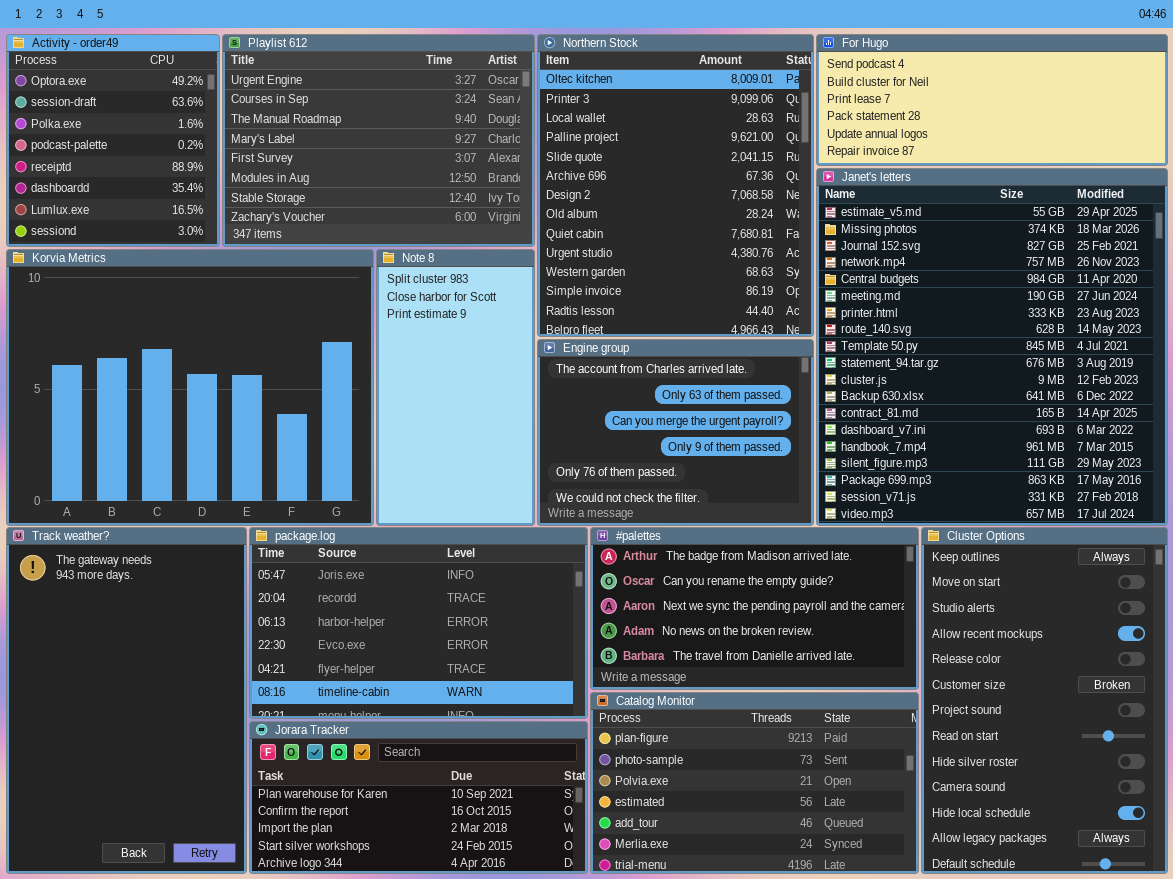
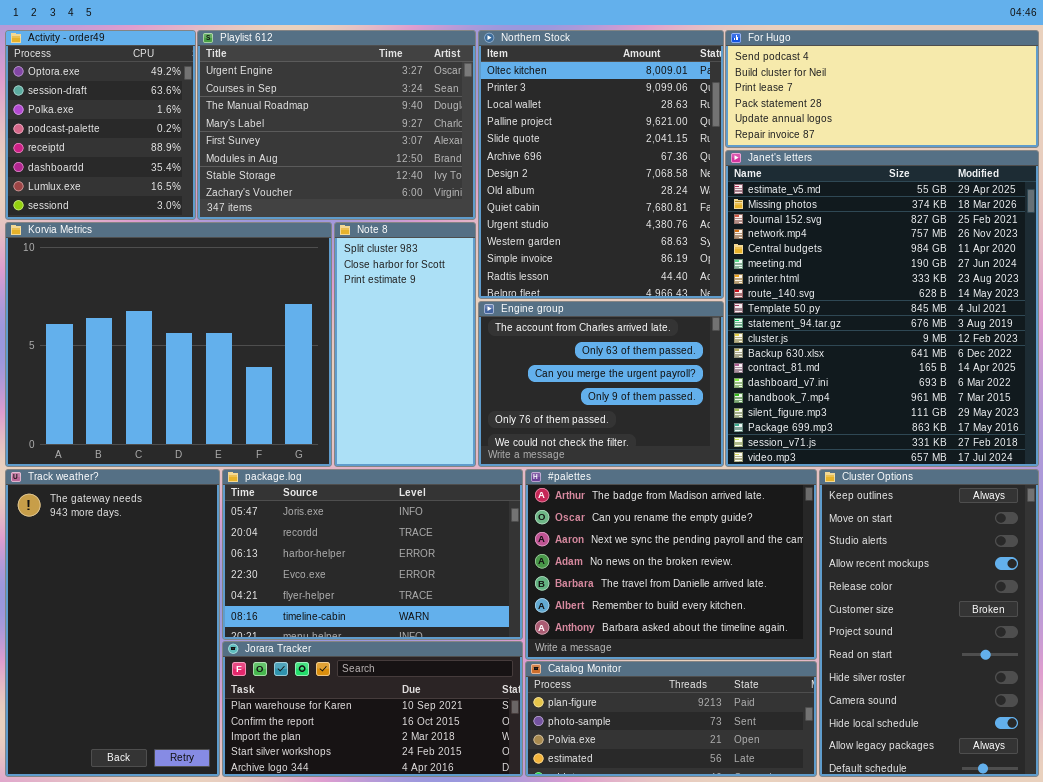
#palettes: [590,527,919,690] -> [525,469,817,660], resized
Catalog Monitor: [590,692,919,874] -> [525,661,817,777], resized

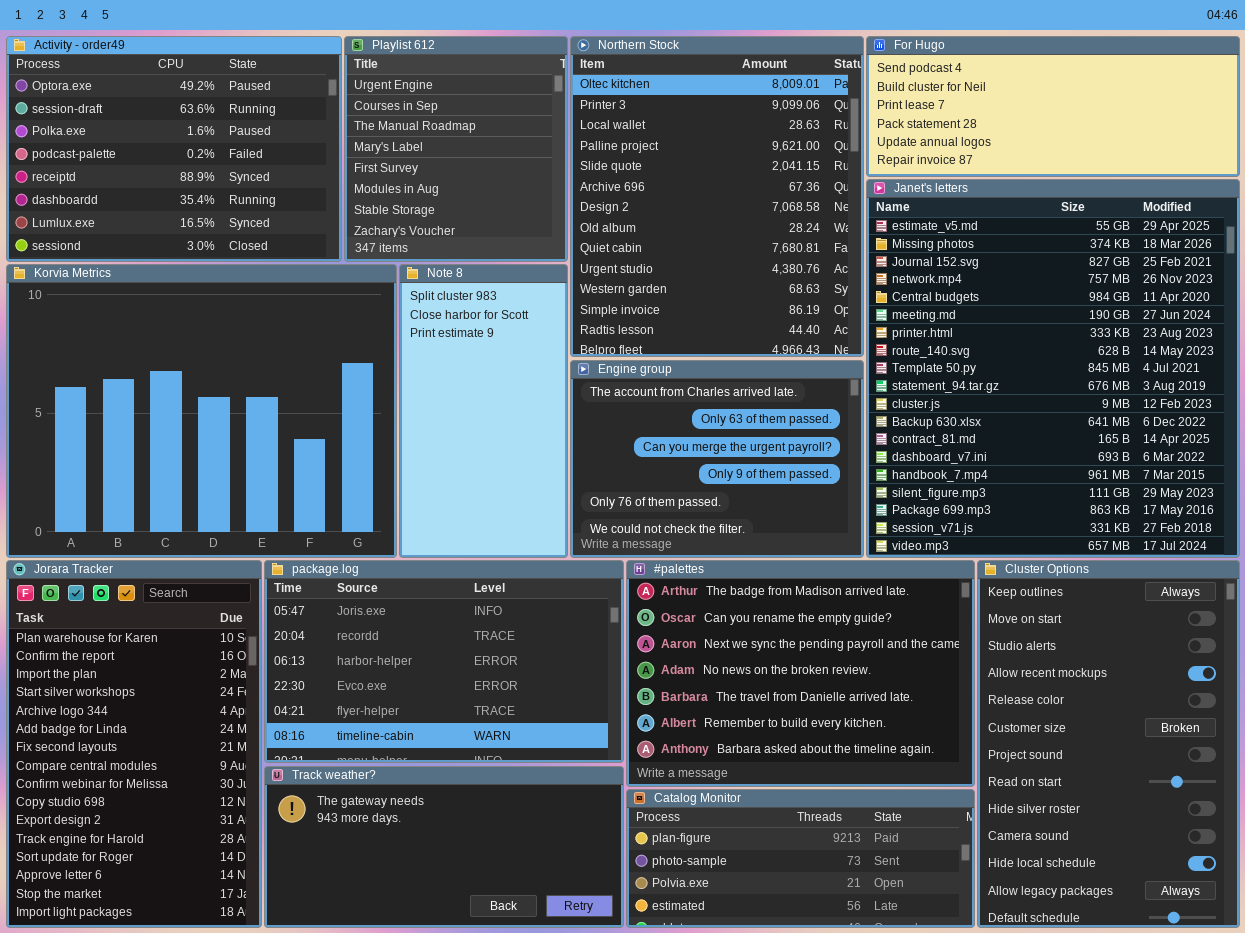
Activity - order49: [5,30,196,220] -> [6,36,342,262], resized
Playlist 612: [197,30,476,220] -> [344,36,568,262], resized
Track weather?: [5,469,220,777] -> [264,766,624,928], moved, resized
Jorara Tracker: [222,641,523,777] -> [6,560,262,928], moved, resized

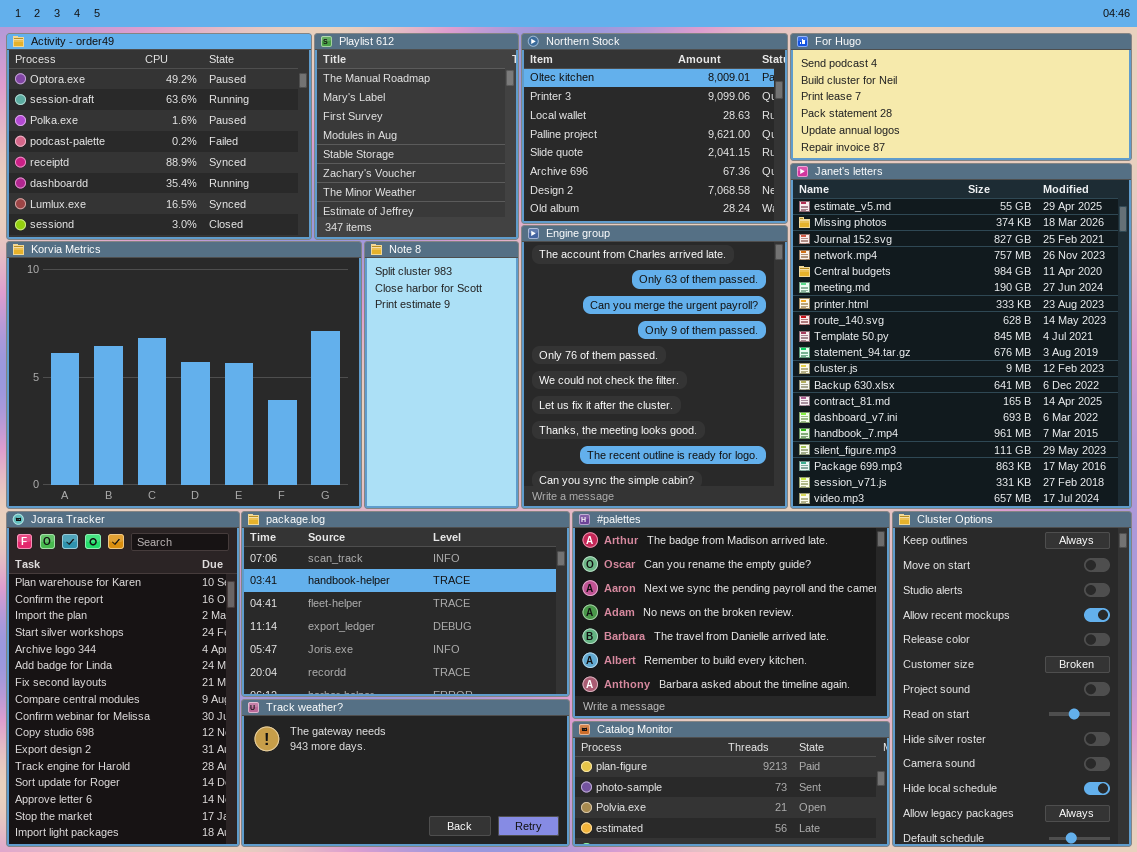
Playlist 612: [344,36,568,262] -> [314,33,519,240], scrolled down 2 rows
Northern Stock: [570,36,864,357] -> [521,33,788,224], resized
Engine group: [570,360,864,558] -> [521,225,788,509], resized
package.log: [264,560,624,763] -> [241,511,570,697], scrolled up 4 rows

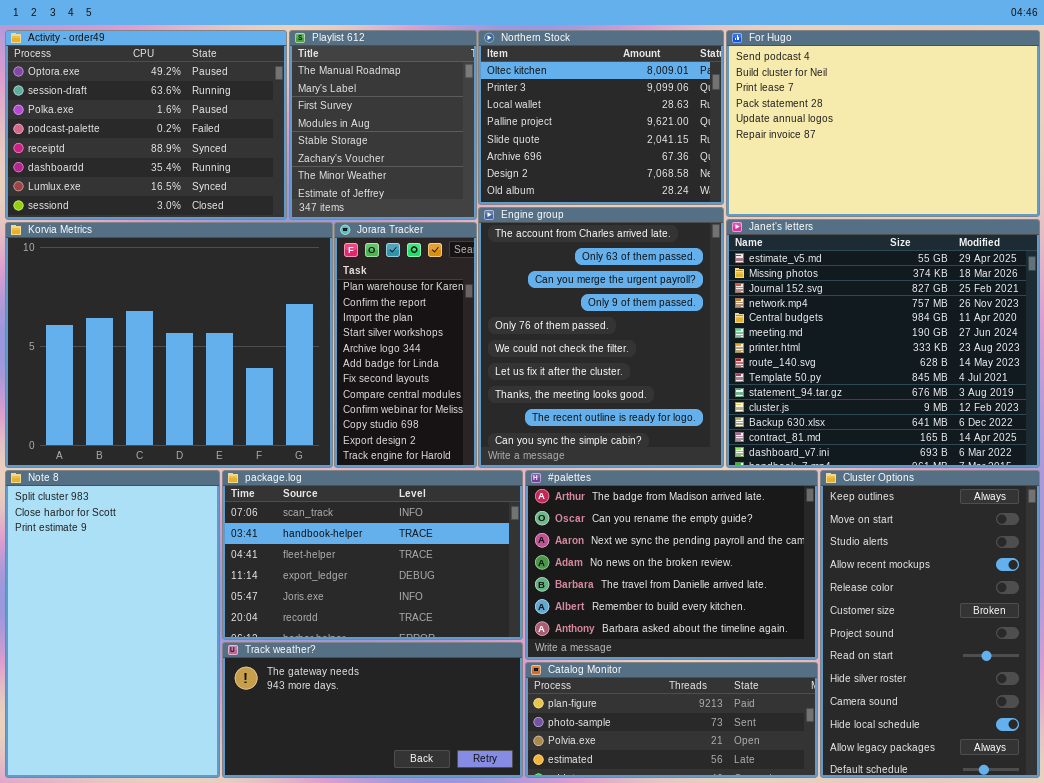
For Hugo: [790,33,1132,161] -> [726,30,1040,217], resized
Janet's letters: [790,163,1132,509] -> [726,219,1040,468], resized
Note 8: [364,241,519,509] -> [5,470,220,778], moved, resized
Jorara Tracker: [6,511,240,847] -> [334,222,477,468], moved, resized

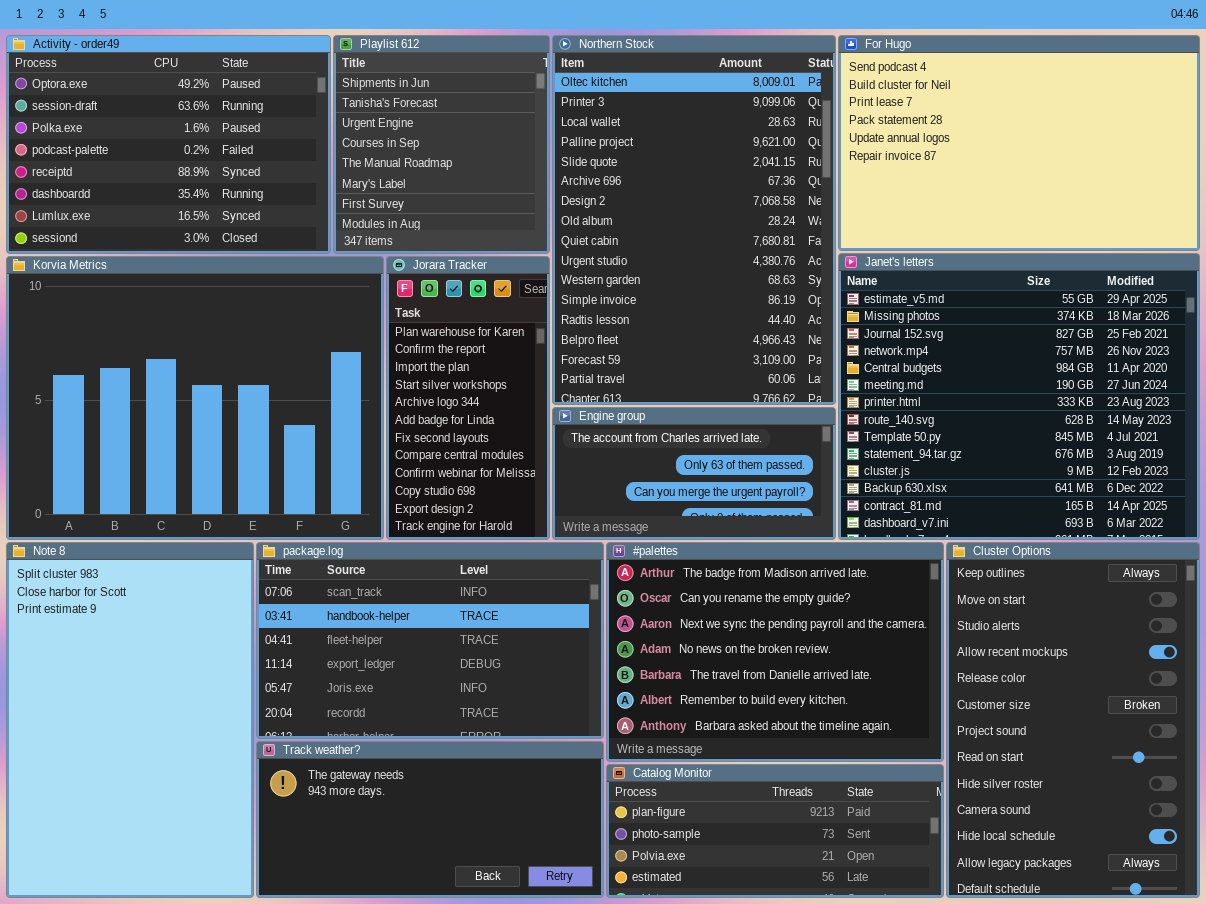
Playlist 612: [289,30,477,220] -> [333,35,550,254], scrolled up 4 rows
Northern Stock: [478,30,724,205] -> [552,35,836,405], resized
Engine group: [478,207,724,468] -> [552,407,836,540], resized

